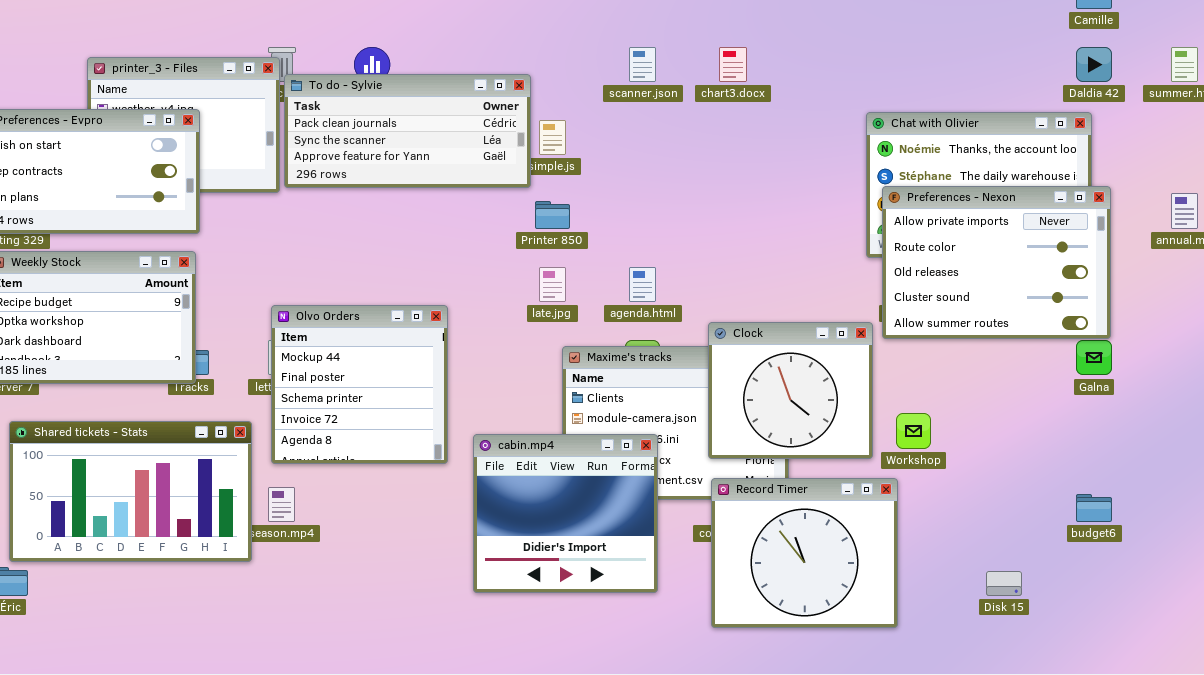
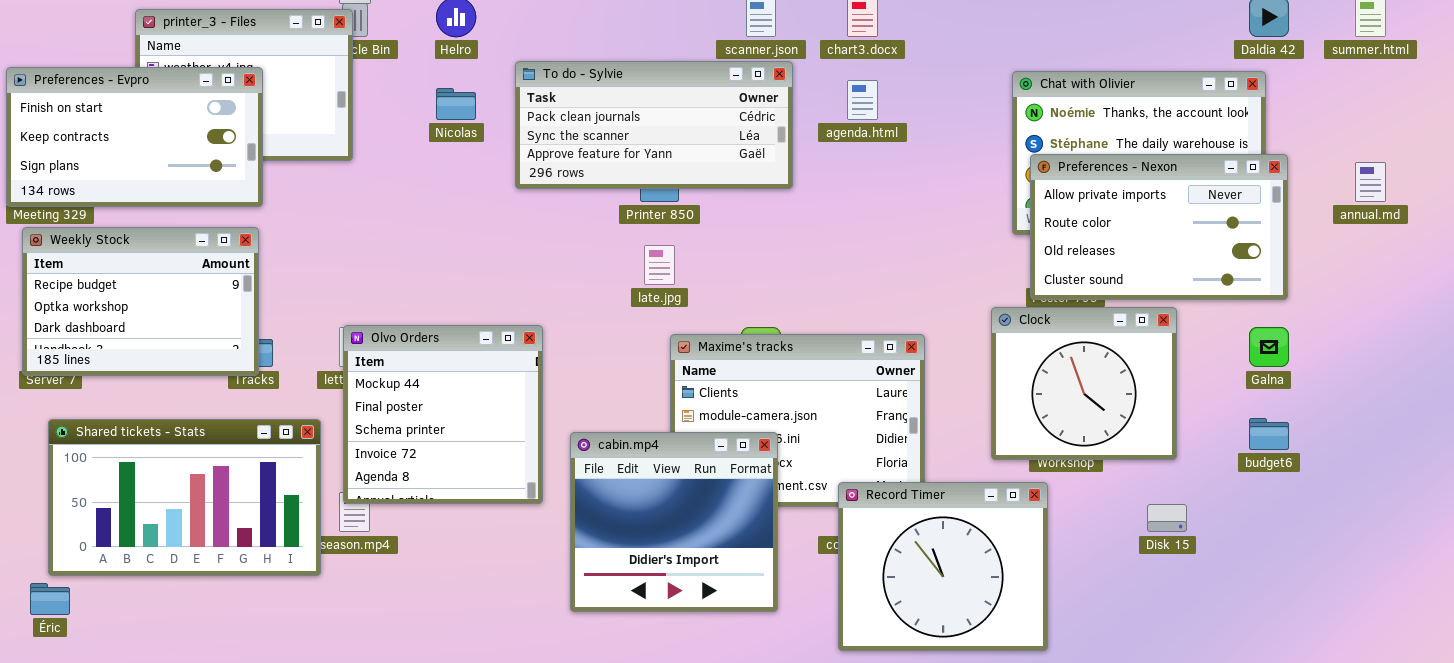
To do - Sylvie: [284,74,531,188] -> [515,61,793,189], moved
Preferences - Nexon: [882,186,1111,339] -> [1030,154,1288,300], resized
agenda.html: [629,267,656,302] -> [847,80,878,120], moved
Olvo Orders: [271,305,448,464] -> [343,325,543,504], moved
Clock: [708,322,873,459] -> [991,307,1177,460], moved
budget6: [1076,494,1112,522] -> [1249,418,1289,450], moved
Disk 15: [986,571,1022,596] -> [1147,504,1187,532], moved

